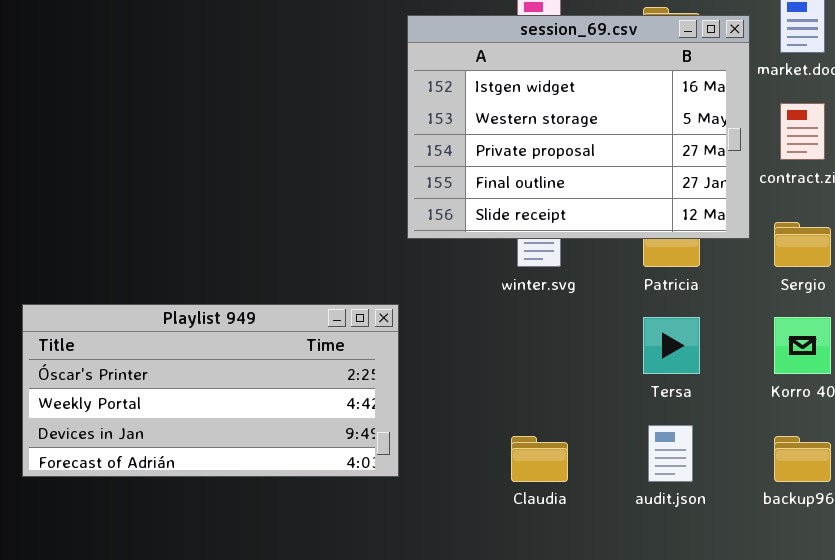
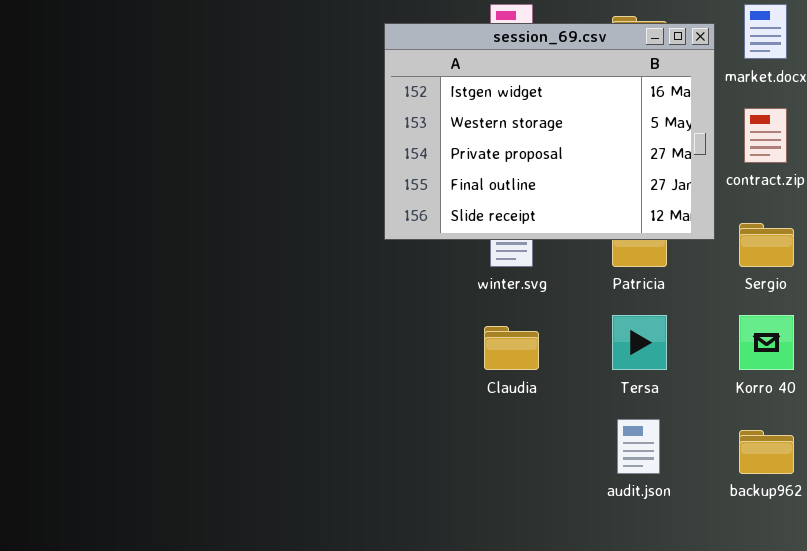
Playlist 949: [22,304,399,477] -> none, closed
Claudia: [511,436,568,482] -> [484,326,539,370], moved

